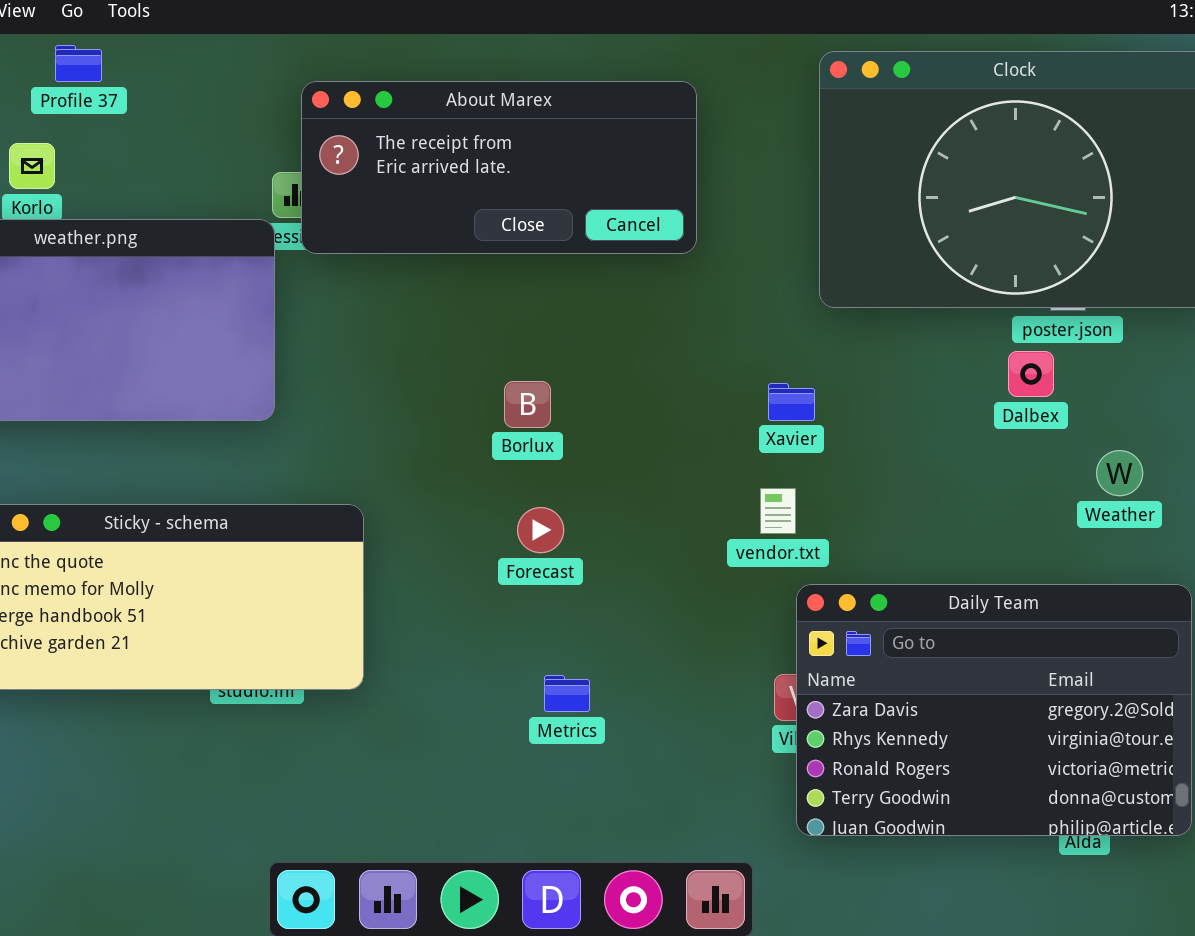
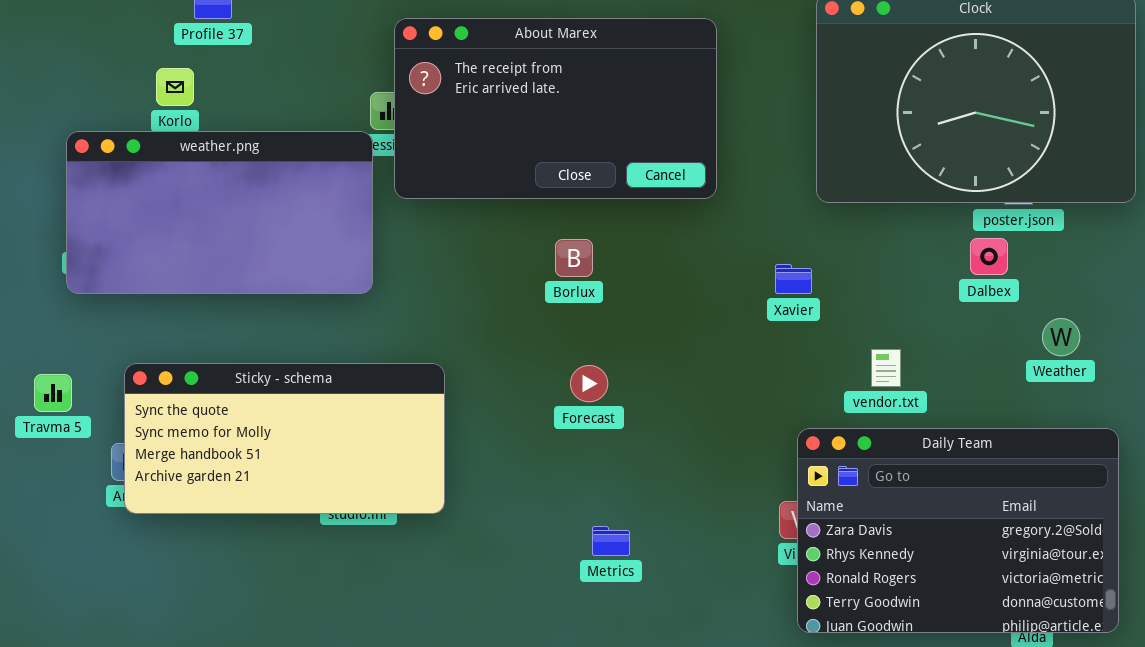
About Marex: [301,81,697,254] -> [394,18,717,199], resized
Borlux: [504,381,551,428] -> [555,239,593,277], moved
vendor.txt: [760,488,796,534] -> [871,349,901,387], moved
Metrics: [544,675,590,712] -> [592,526,630,556], moved

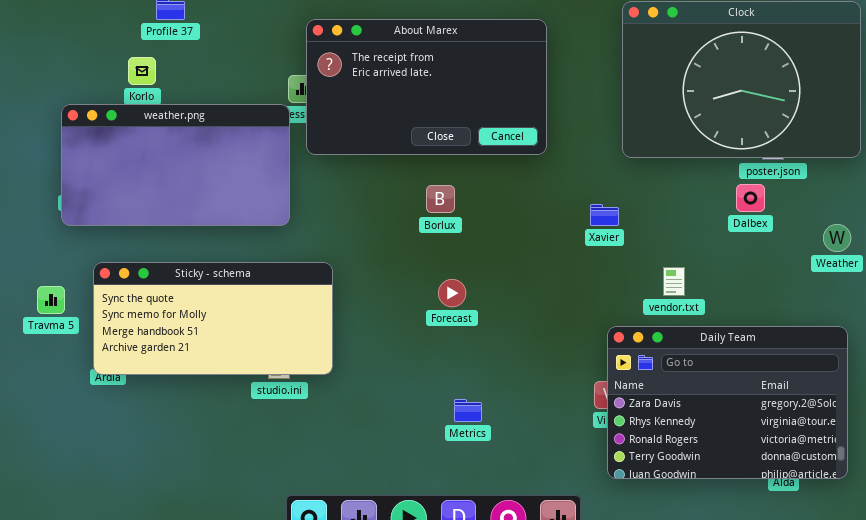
Weather: [1042,318,1080,356] -> [823,224,851,252], moved
Sticky - schema: [124,363,445,514] -> [93,262,333,375], moved

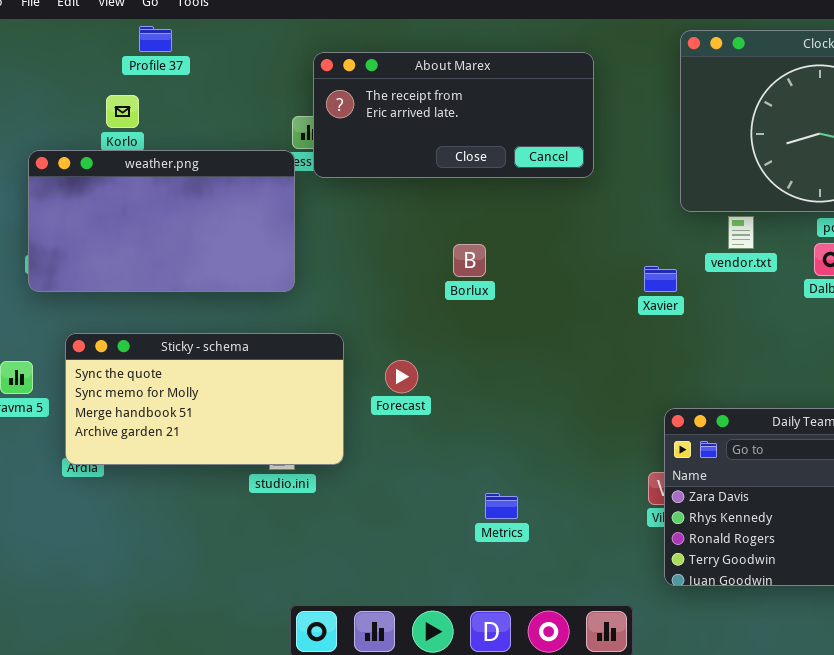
About Marex: [306,19,547,155] -> [313,52,594,178], resized
vendor.txt: [663,267,685,296] -> [728,216,754,249], moved
Forecast: [438,279,466,307] -> [385,360,418,393], moved

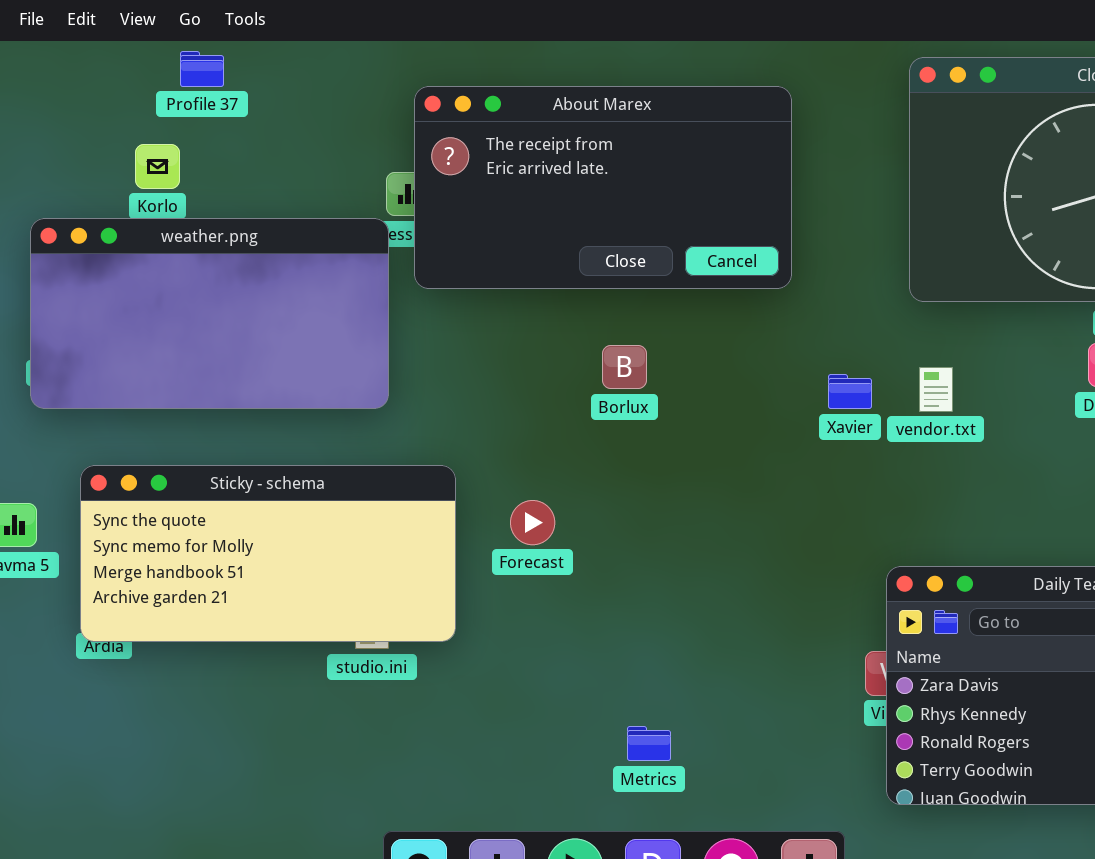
About Marex: [313,52,594,178] -> [414,86,792,289], resized
vendor.txt: [728,216,754,249] -> [919,367,953,412], moved
Xavier: [644,266,677,292] -> [828,374,872,409], moved
Metrics: [485,493,518,519] -> [627,726,671,761], moved

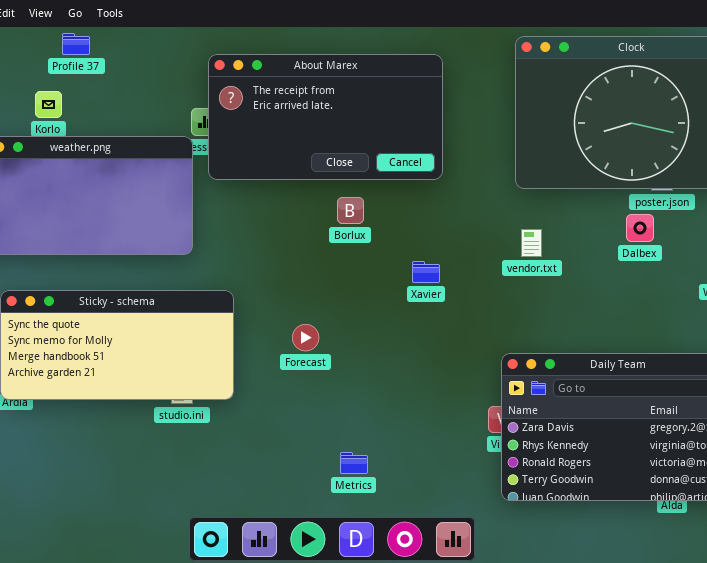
Borlux: [602,345,647,389] -> [337,197,364,224], moved
Xavier: [828,374,872,409] -> [412,261,440,283], moved
Forecast: [510,500,555,545] -> [292,324,319,351], moved

